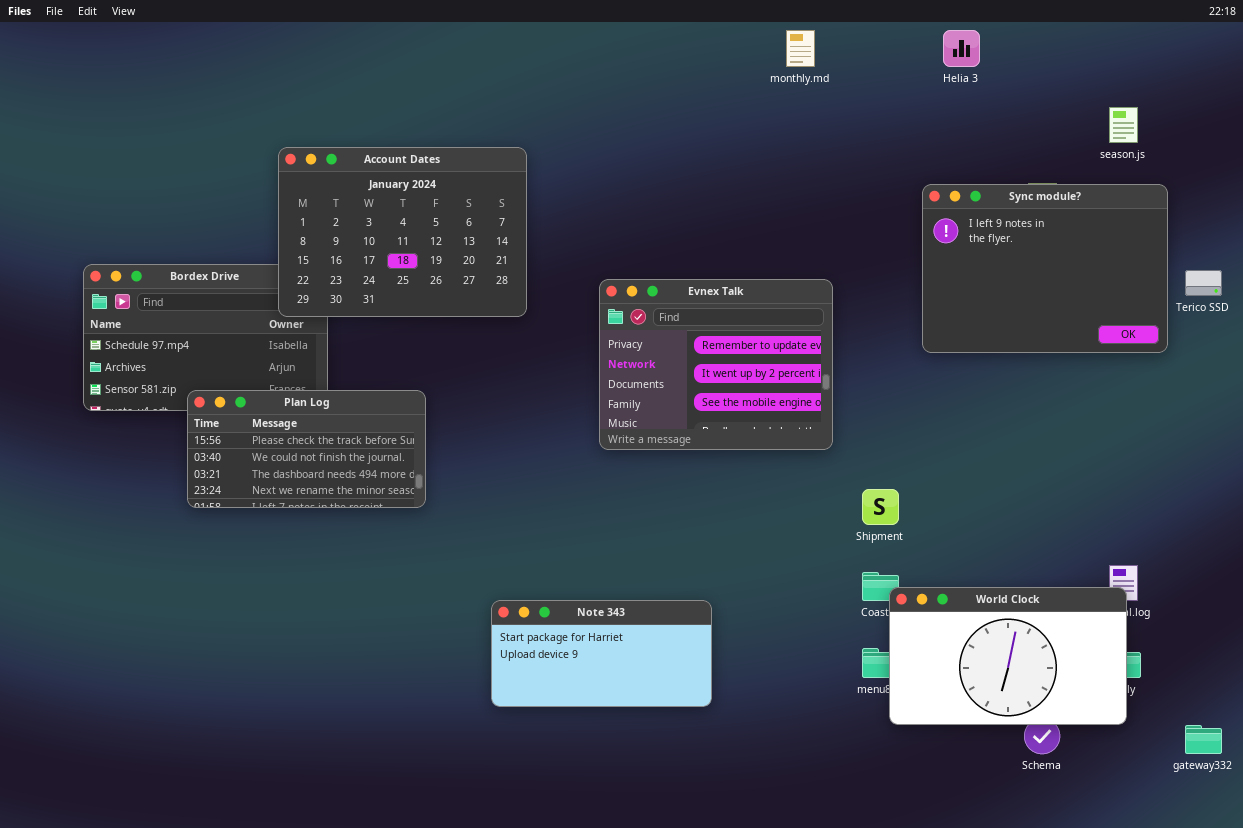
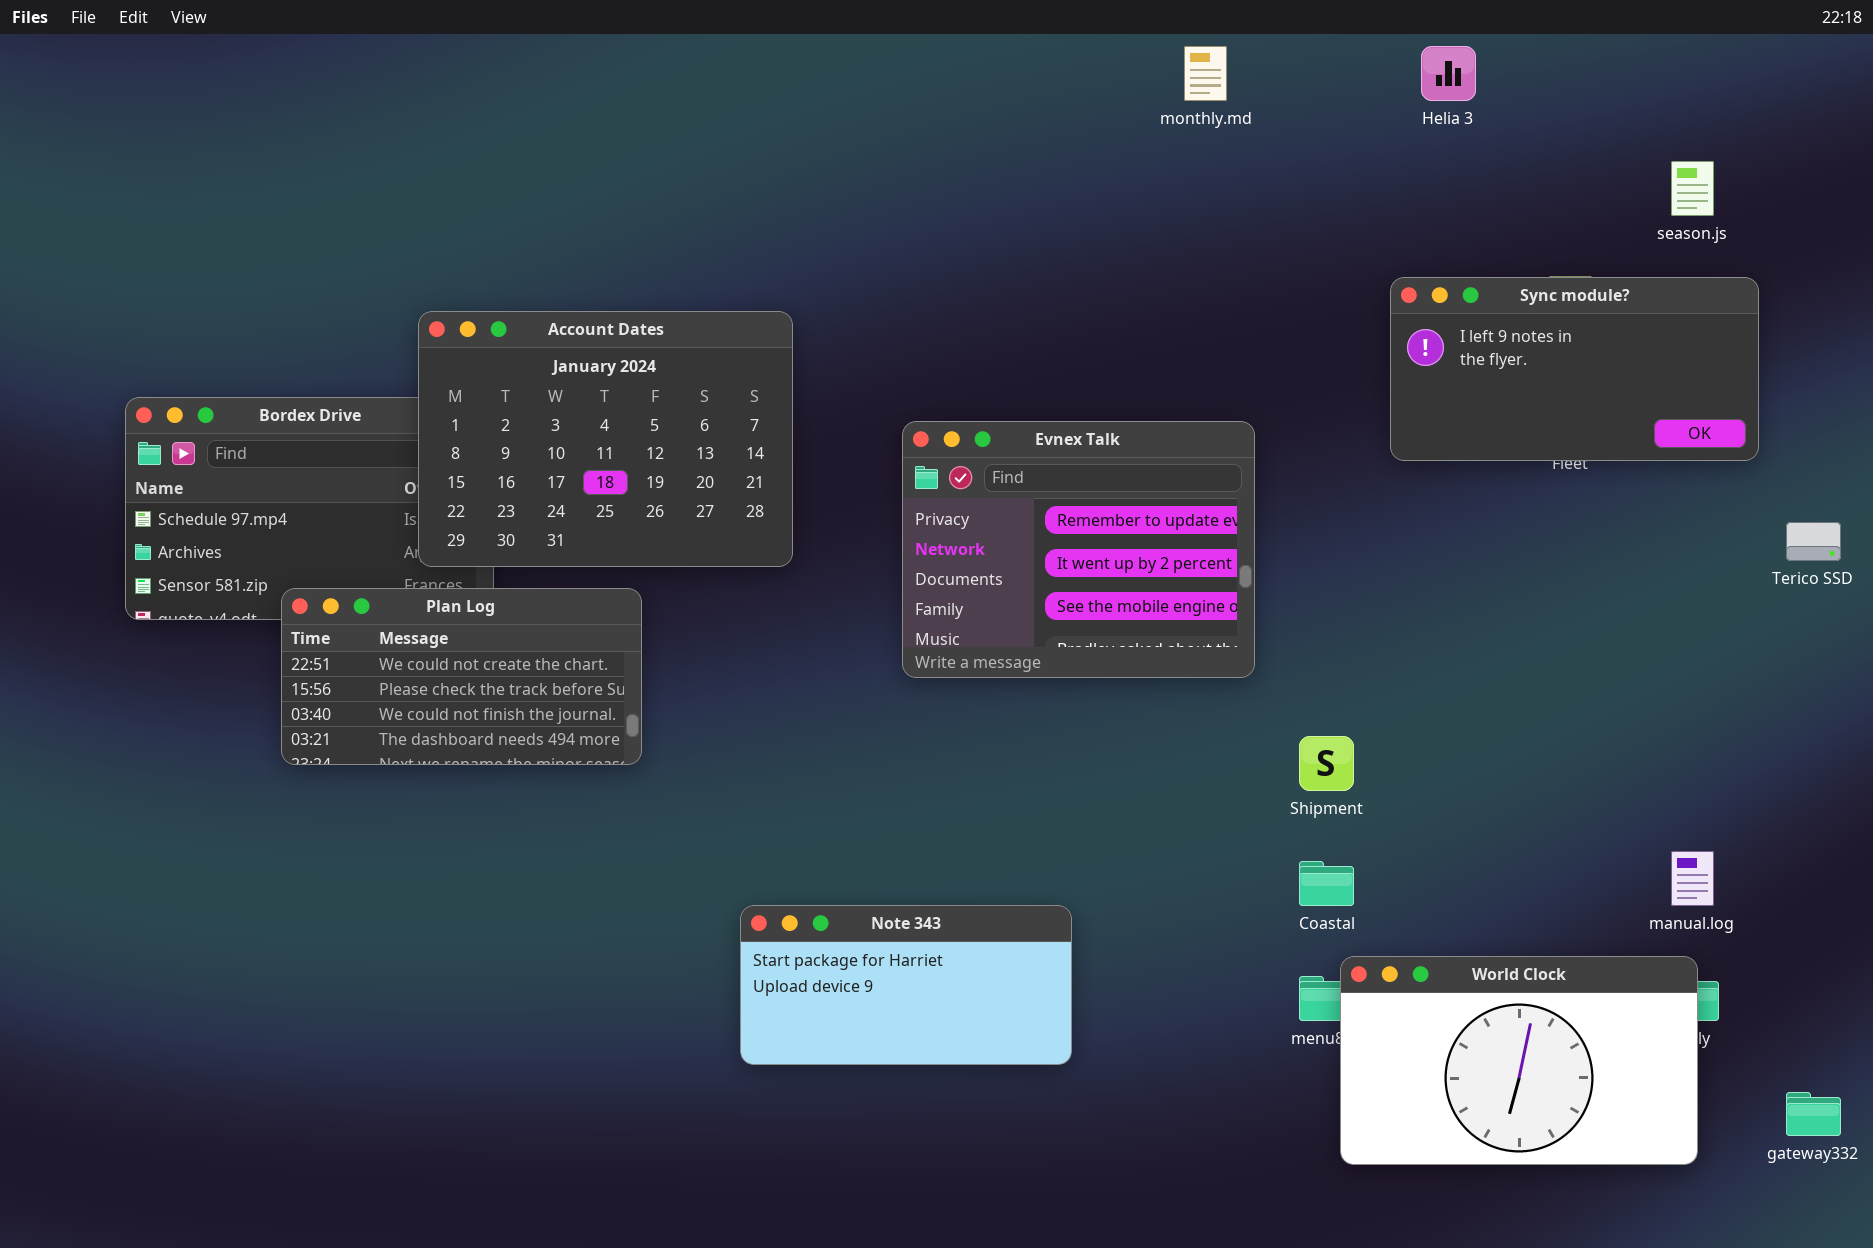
Account Dates: [278,147,527,317] -> [418,311,793,567], moved
Sync module?: [922,184,1168,353] -> [1390,277,1759,461], resized
Terico SSD: [1185,270,1222,296] -> [1786,522,1841,561], moved
Plan Log: [187,390,426,508] -> [281,588,642,765], scrolled up 1 row
World Clock: [889,587,1127,725] -> [1340,956,1698,1165], moved

